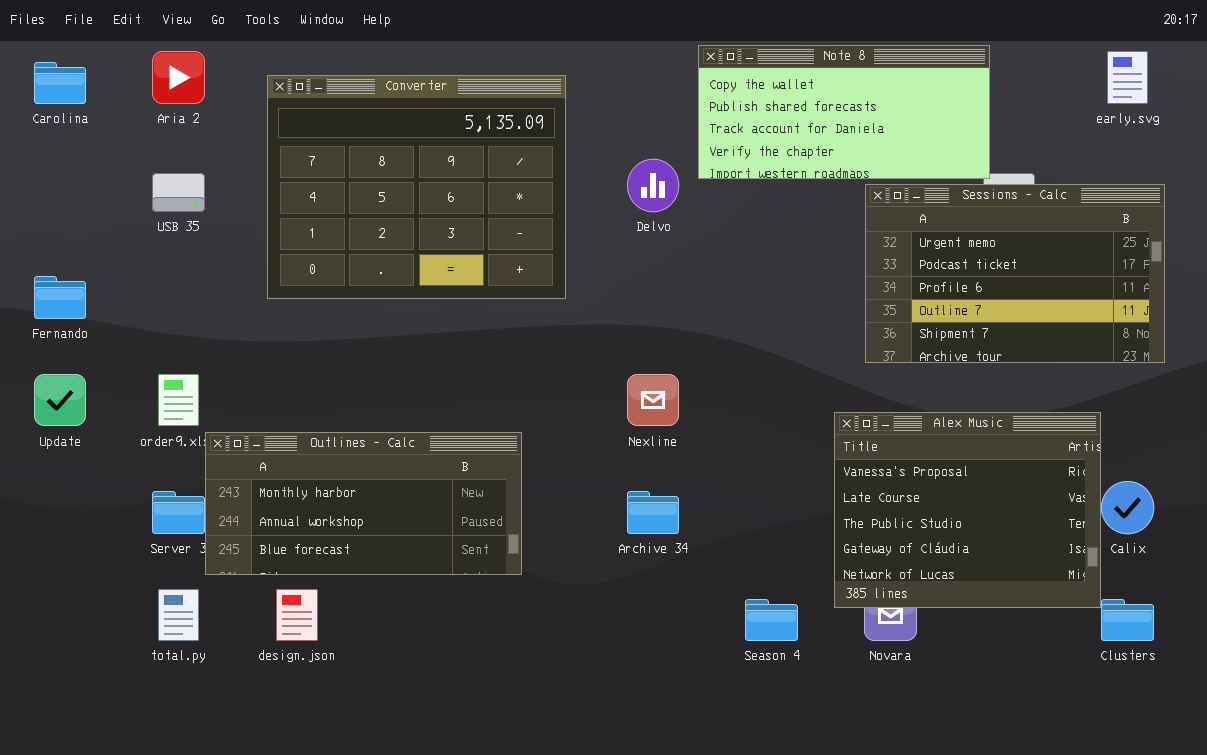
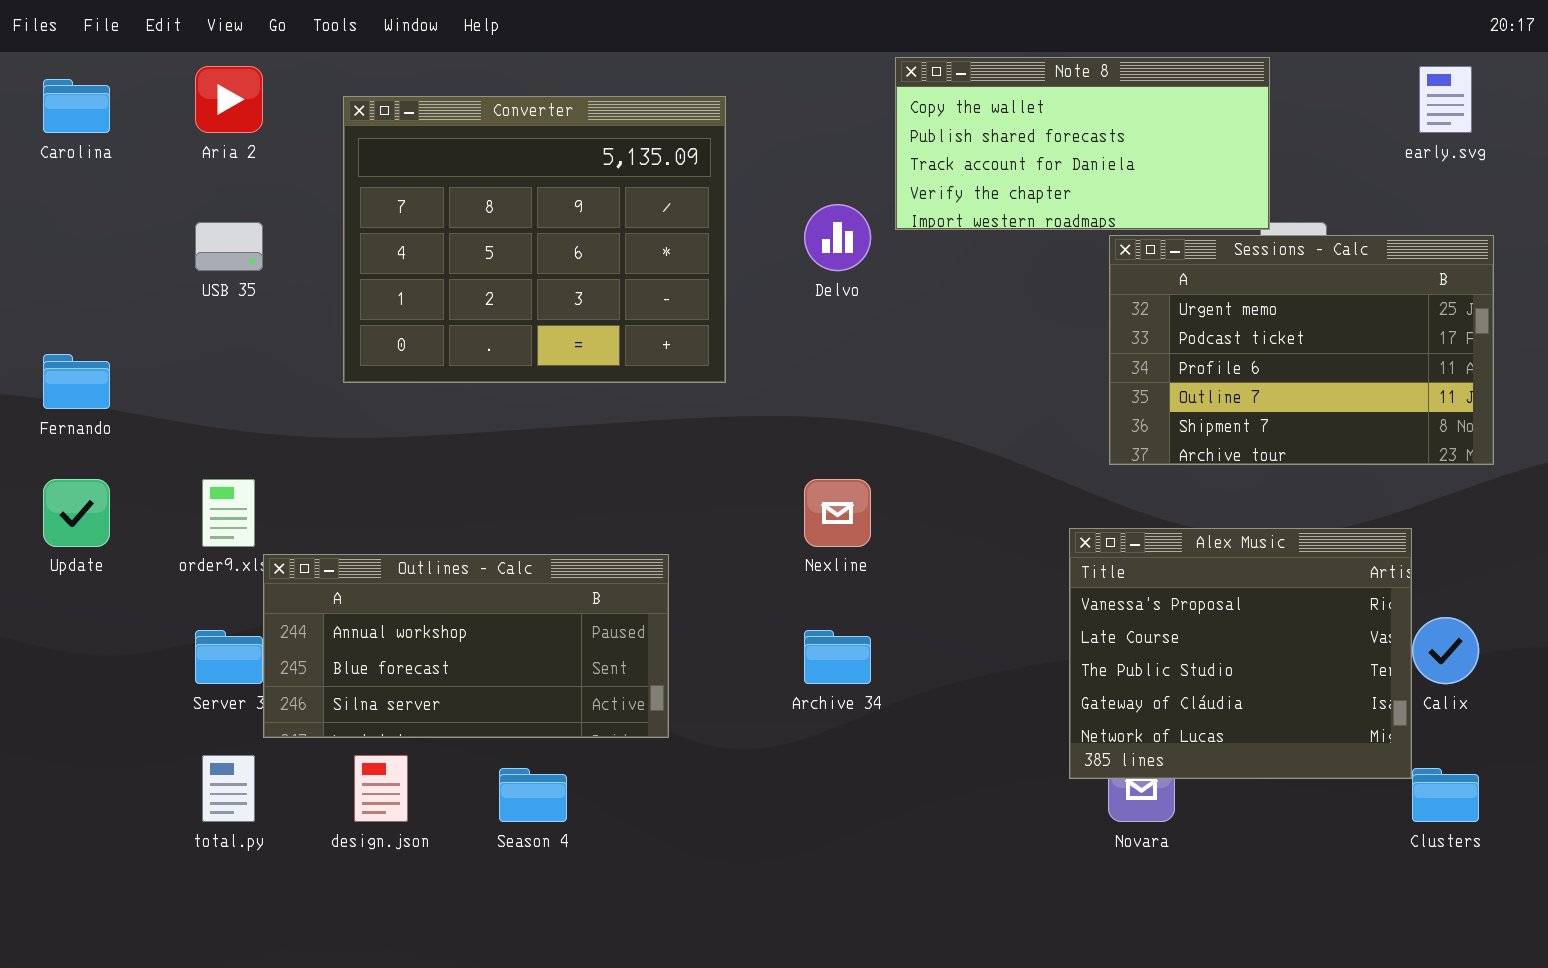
Outlines - Calc: [205,432,522,575] -> [263,554,669,738], scrolled down 1 row
Season 4: [745,599,798,641] -> [499,768,567,822], moved

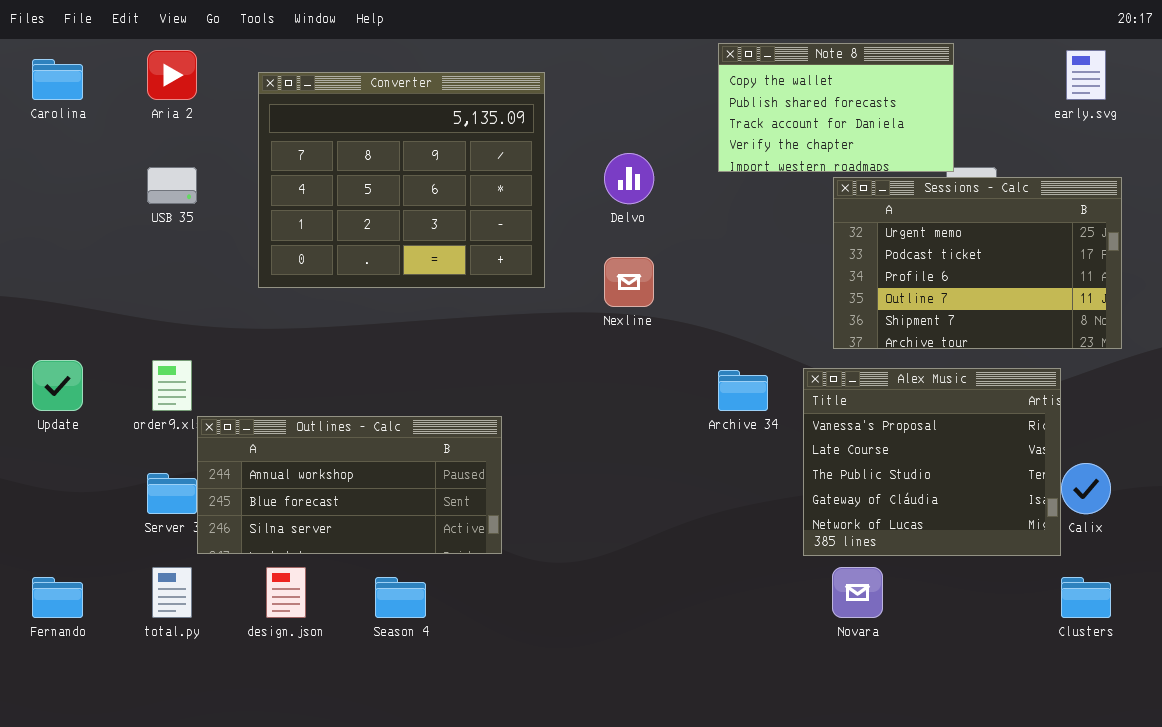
Note 8: [895,57,1270,230] -> [718,43,954,172], resized
Fernando: [43,354,110,409] -> [32,577,83,618], moved
Nexline: [804,479,871,547] -> [604,257,654,307], moved
Alex Music: [1069,528,1412,779] -> [803,368,1061,556], moved
Archive 34: [804,630,871,684] -> [718,370,768,411], moved

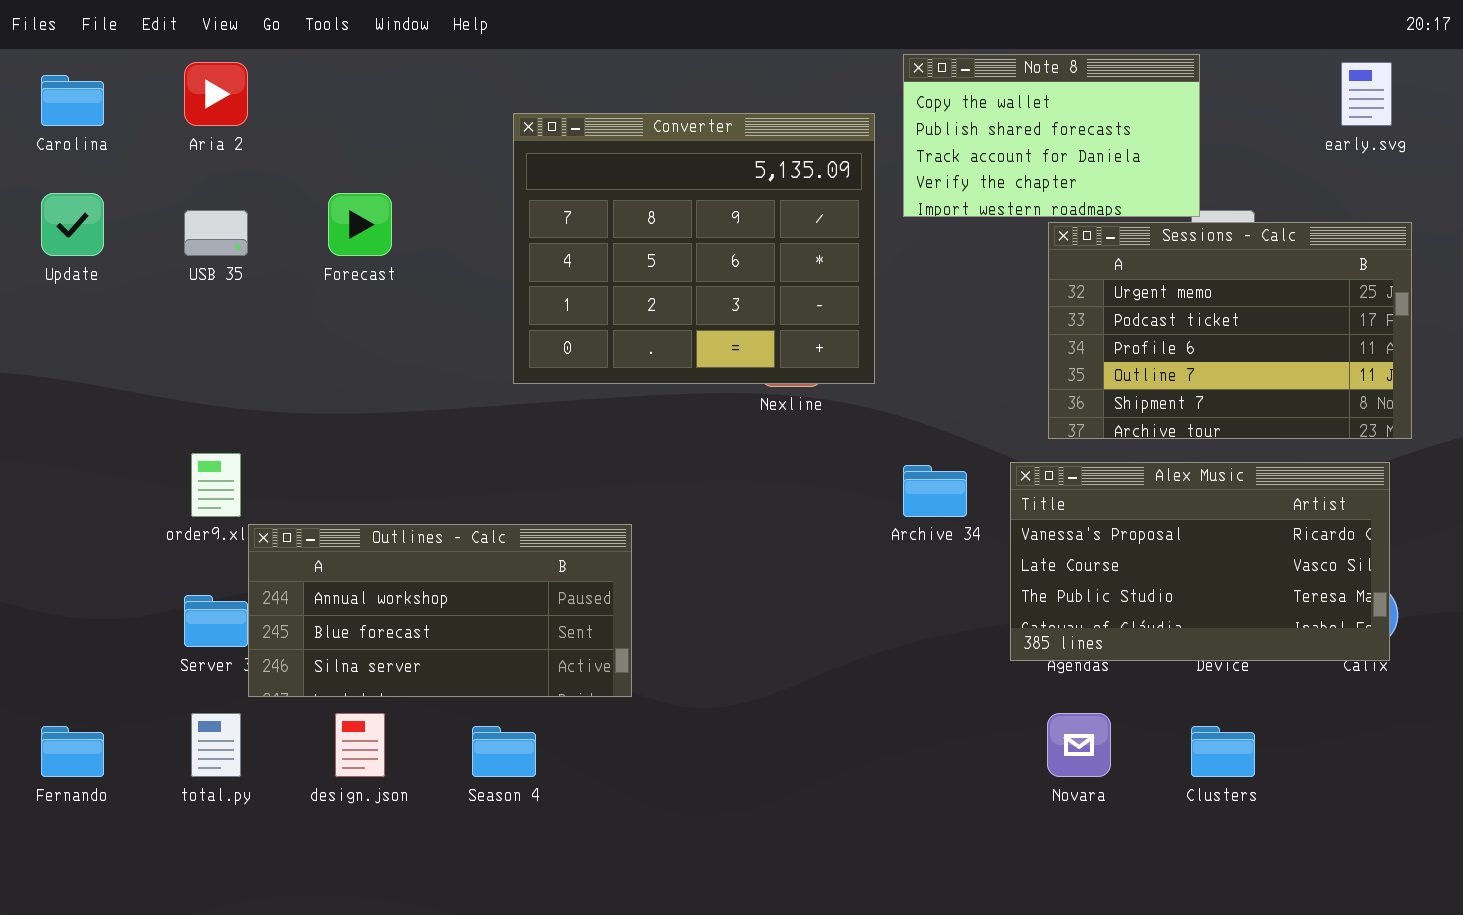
Converter: [258,72,545,288] -> [513,113,875,384], moved
Update: [32,360,83,411] -> [41,193,104,256], moved
Alex Music: [803,368,1061,556] -> [1010,462,1390,661], resized
Clusters: [1061,577,1111,618] -> [1191,726,1255,777], moved

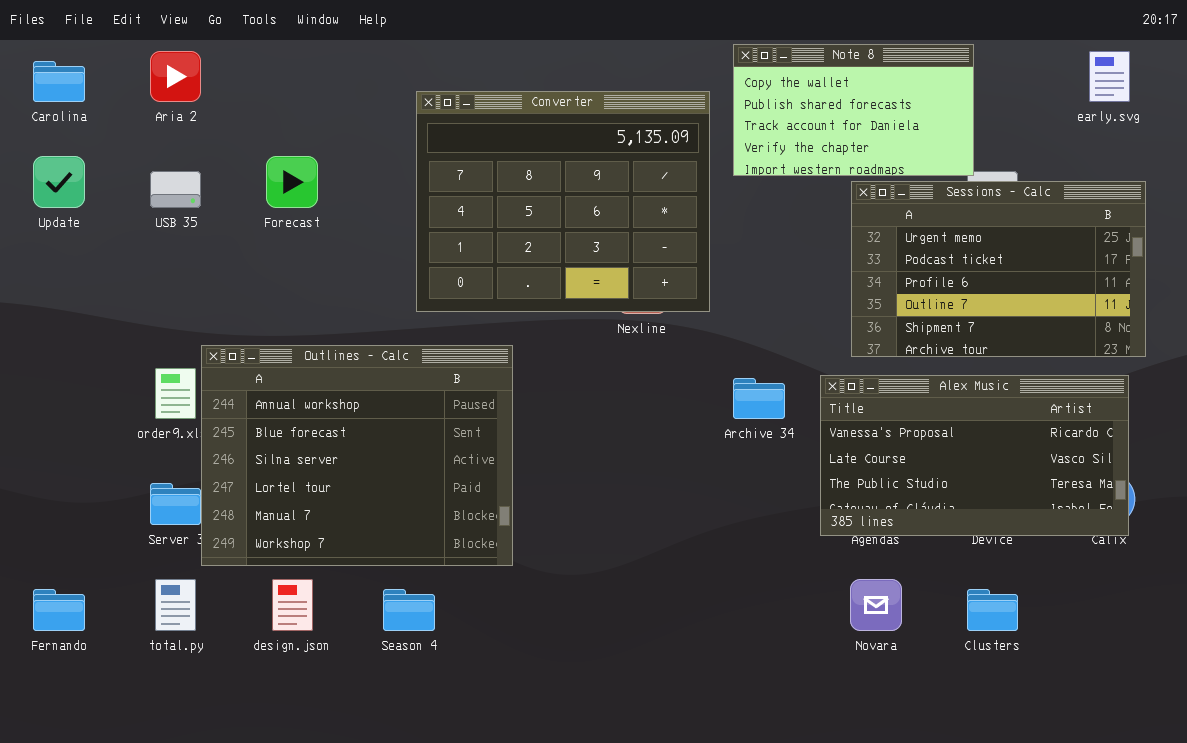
Outlines - Calc: [248,524,632,697] -> [201,345,513,566], resized

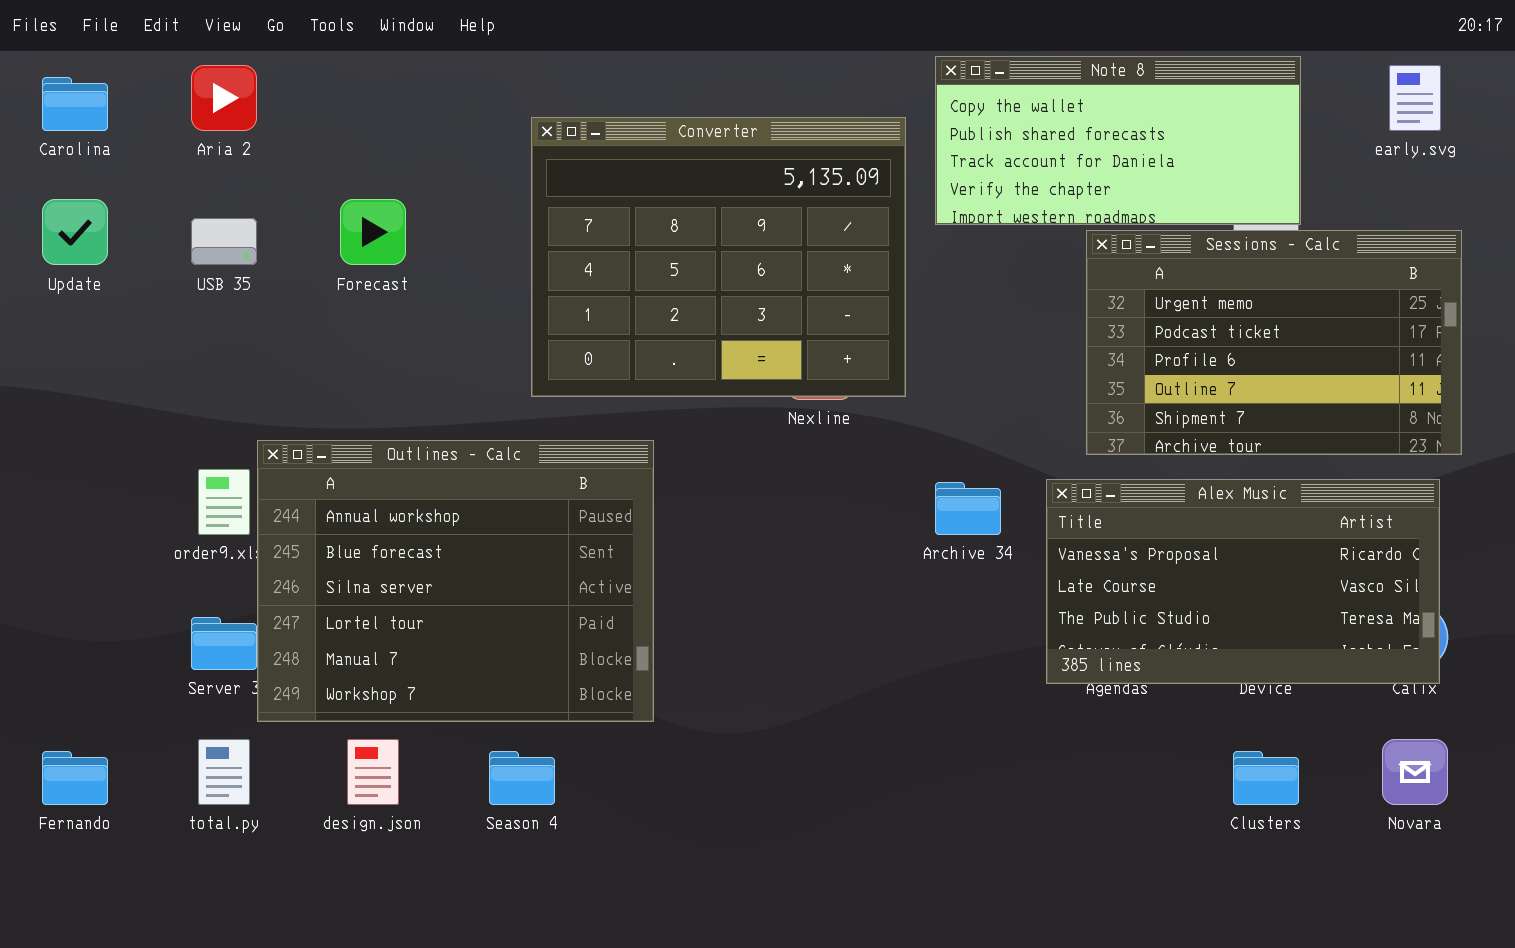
Note 8: [733,44,974,176] -> [935,56,1301,225], resized
Novara: [850,579,902,631] -> [1382,739,1448,805], moved

